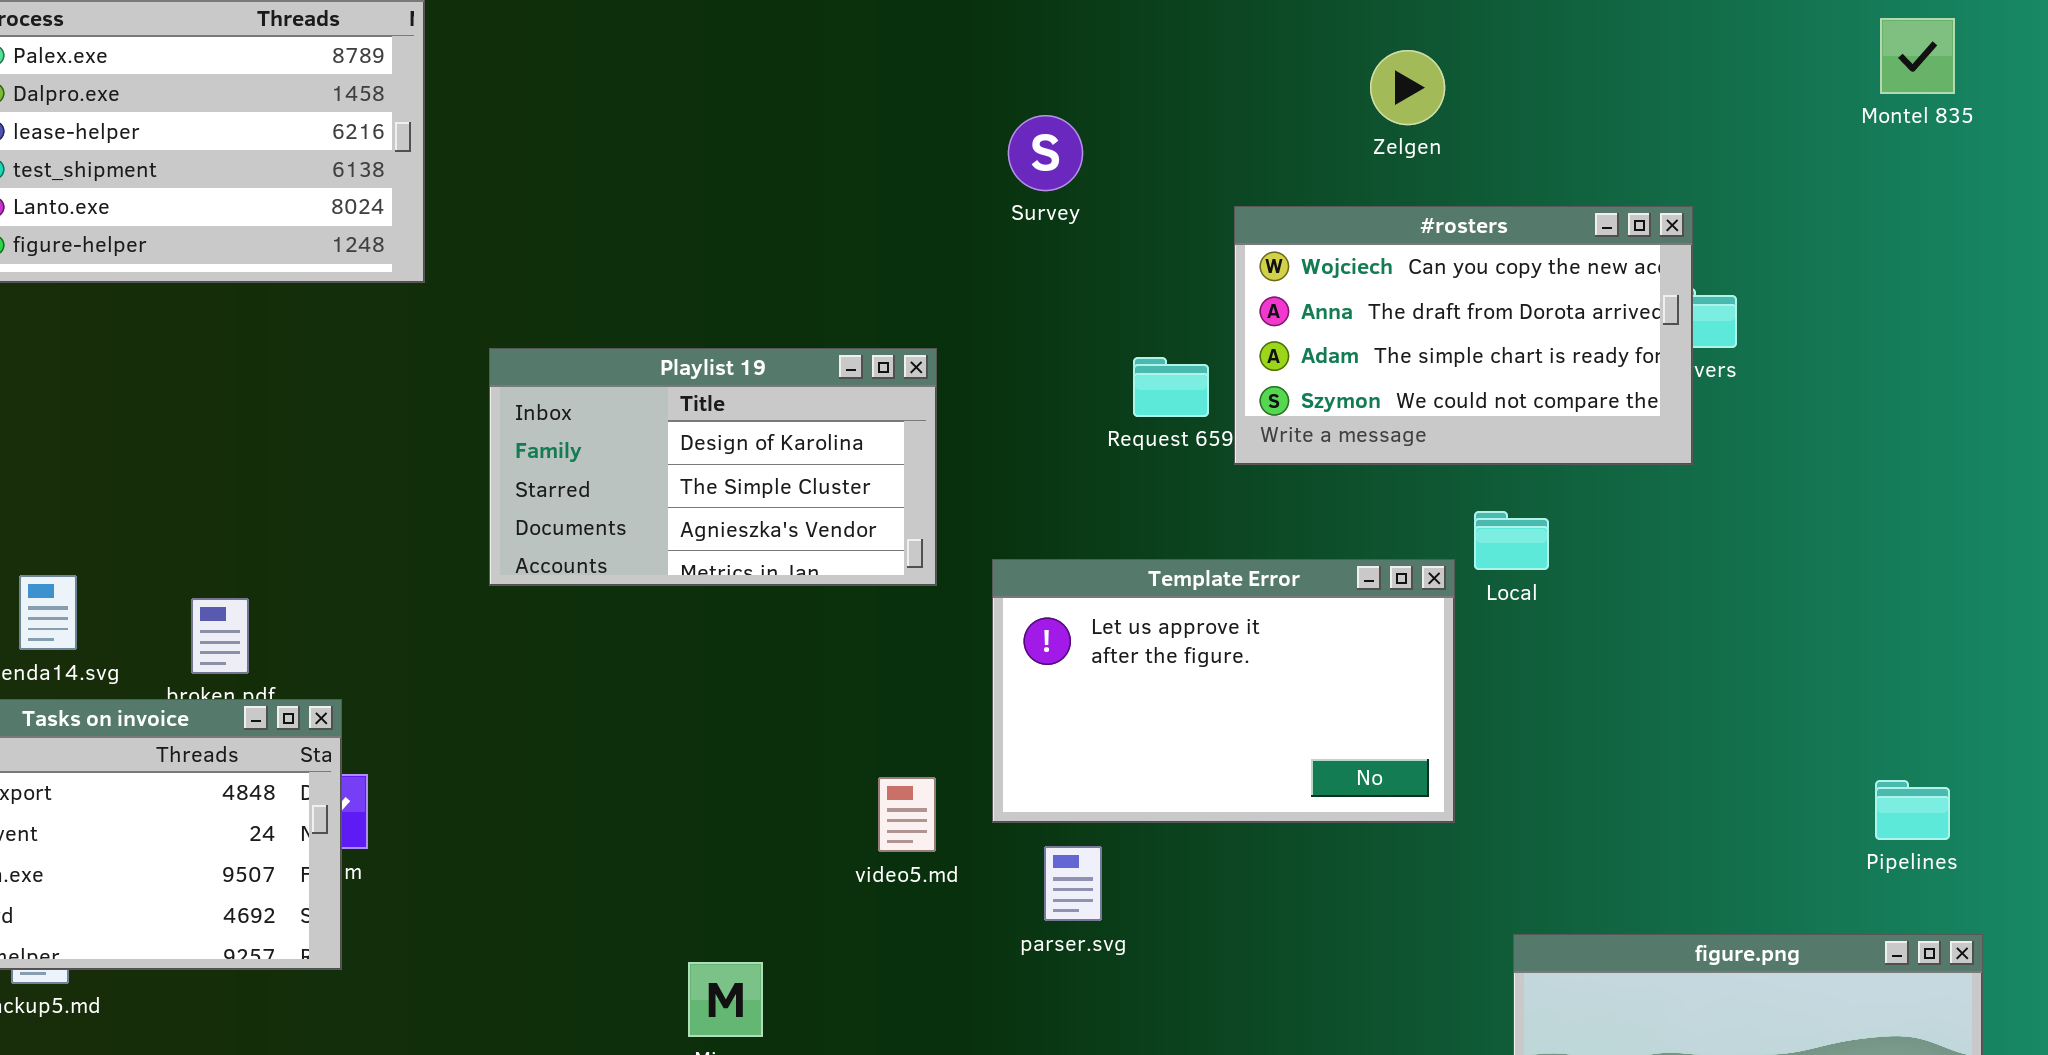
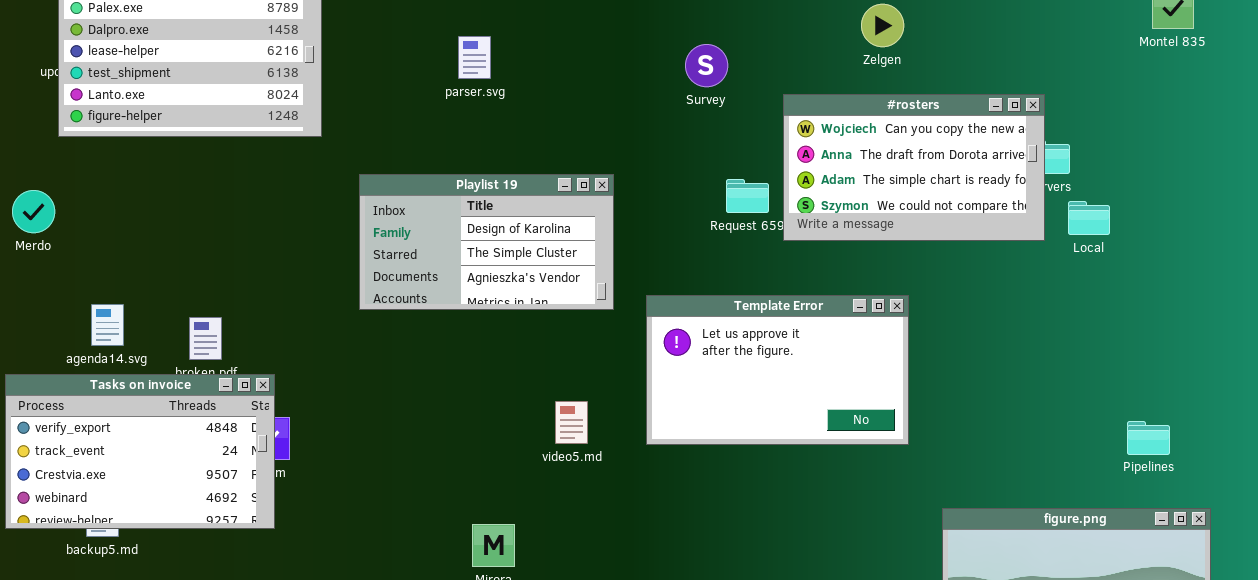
Survey: [1008,115,1083,191] -> [685,44,728,87], moved
Local: [1474,511,1549,570] -> [1068,201,1110,235], moved
video5.md: [878,777,936,852] -> [555,401,588,444], moved
Pipelines: [1875,780,1950,840] -> [1127,421,1170,455], moved
parser.svg: [1044,846,1102,921] -> [458,36,491,79], moved

